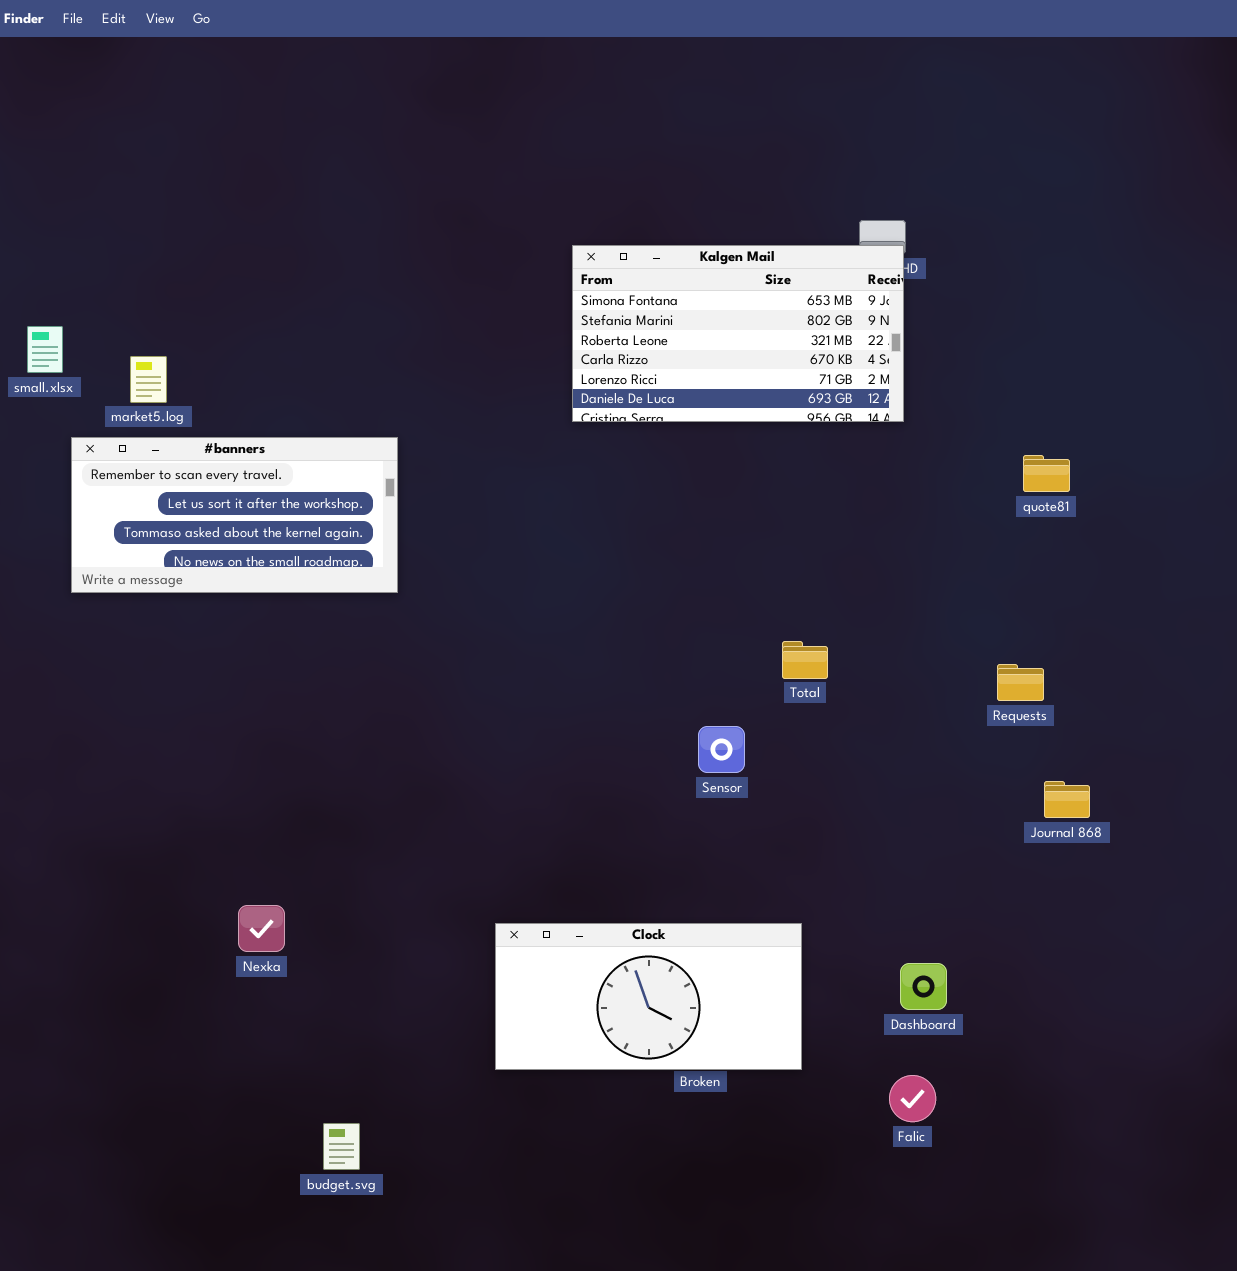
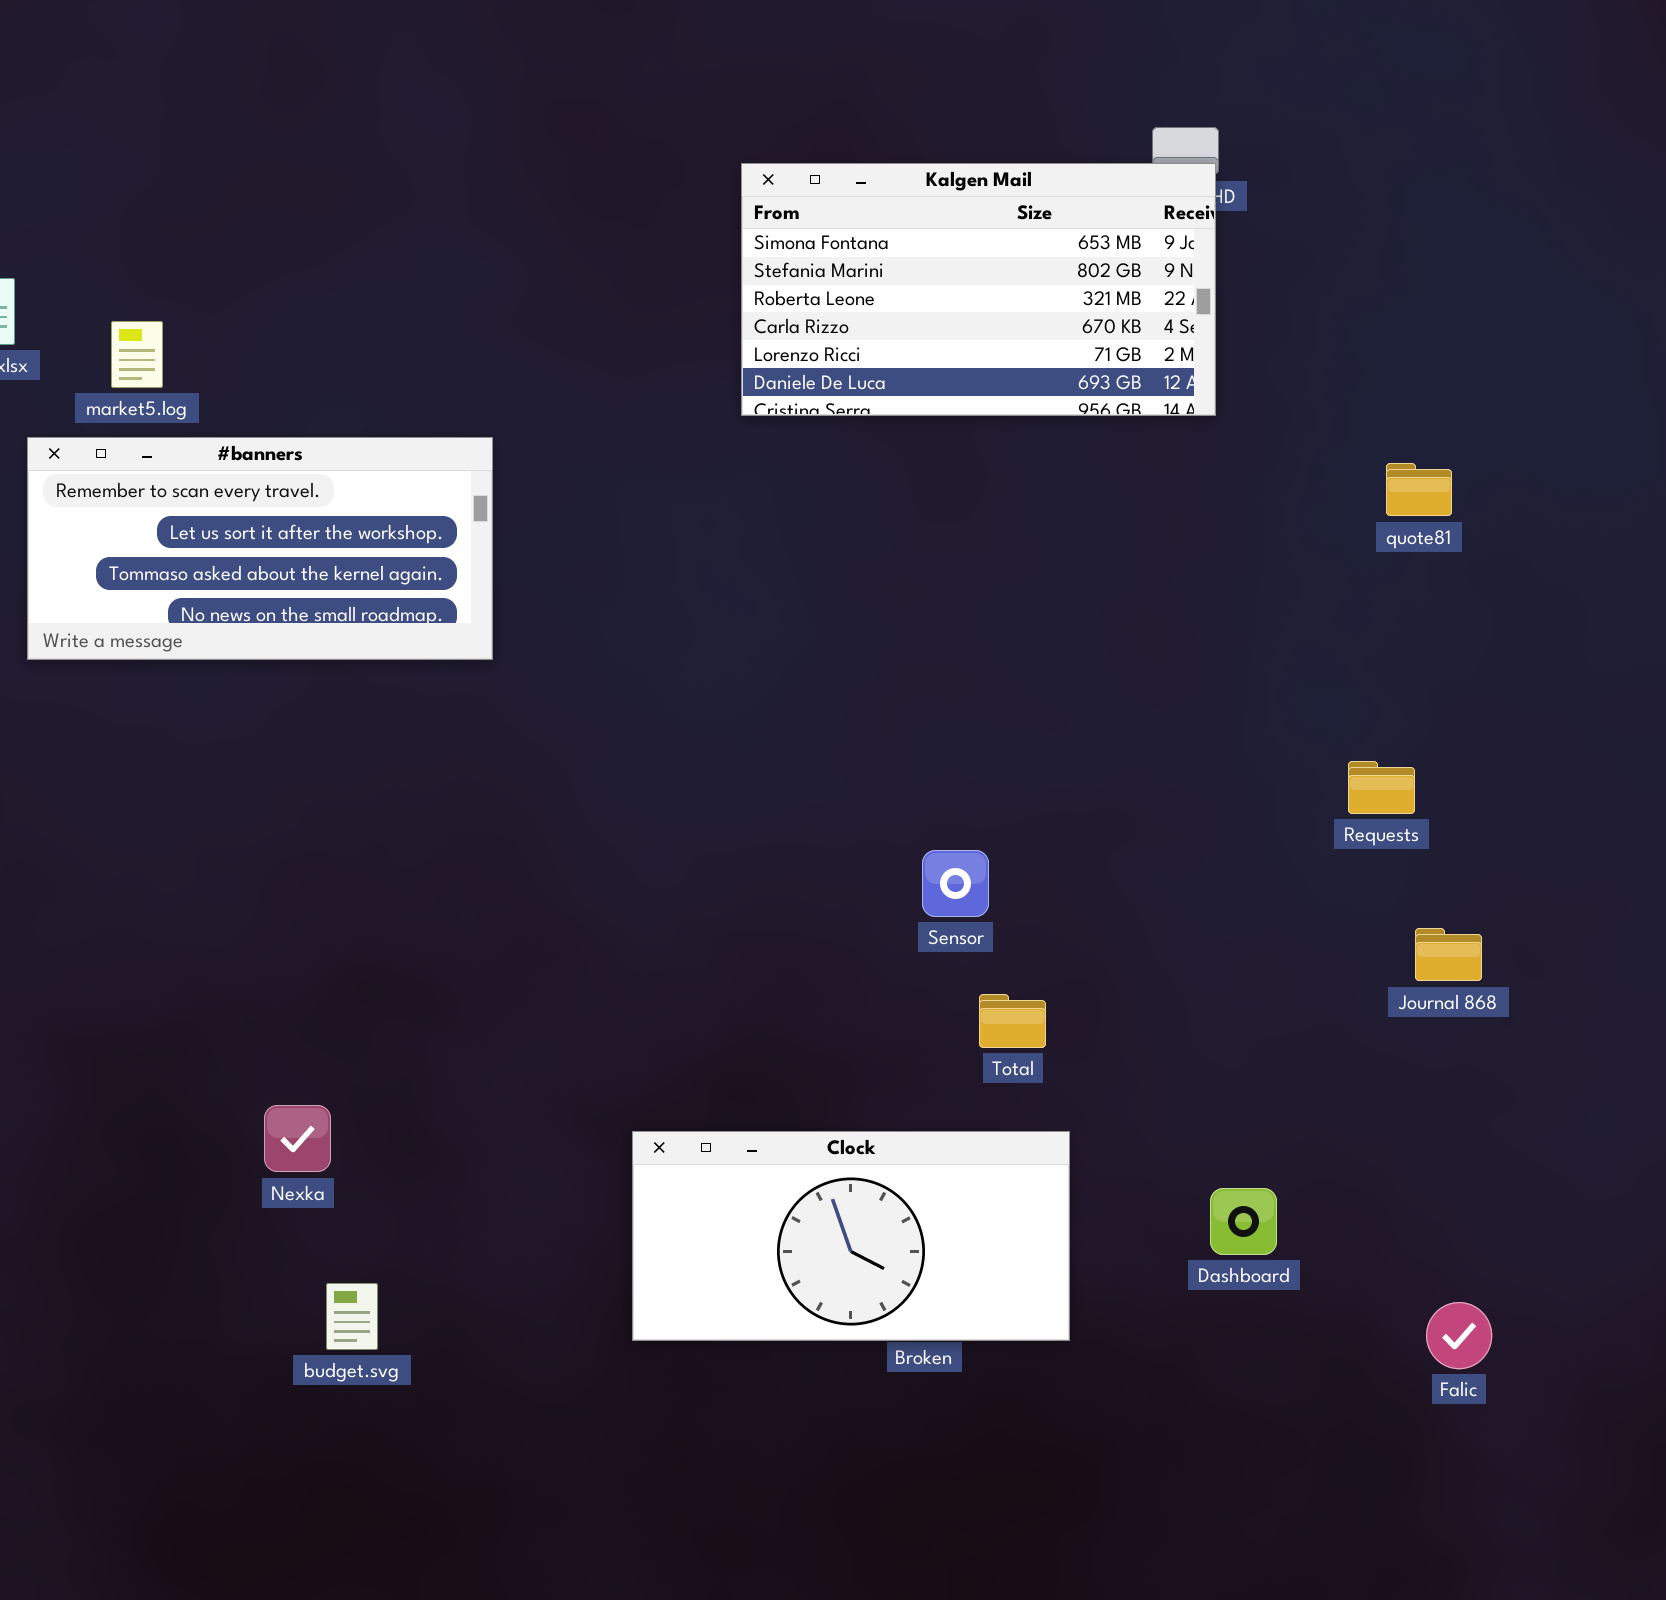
Total: [782,641,828,679] -> [979,994,1046,1048], moved
Falic: [889,1075,936,1122] -> [1426,1302,1492,1369], moved
budget.svg: [323,1123,360,1170] -> [326,1283,378,1350], moved

